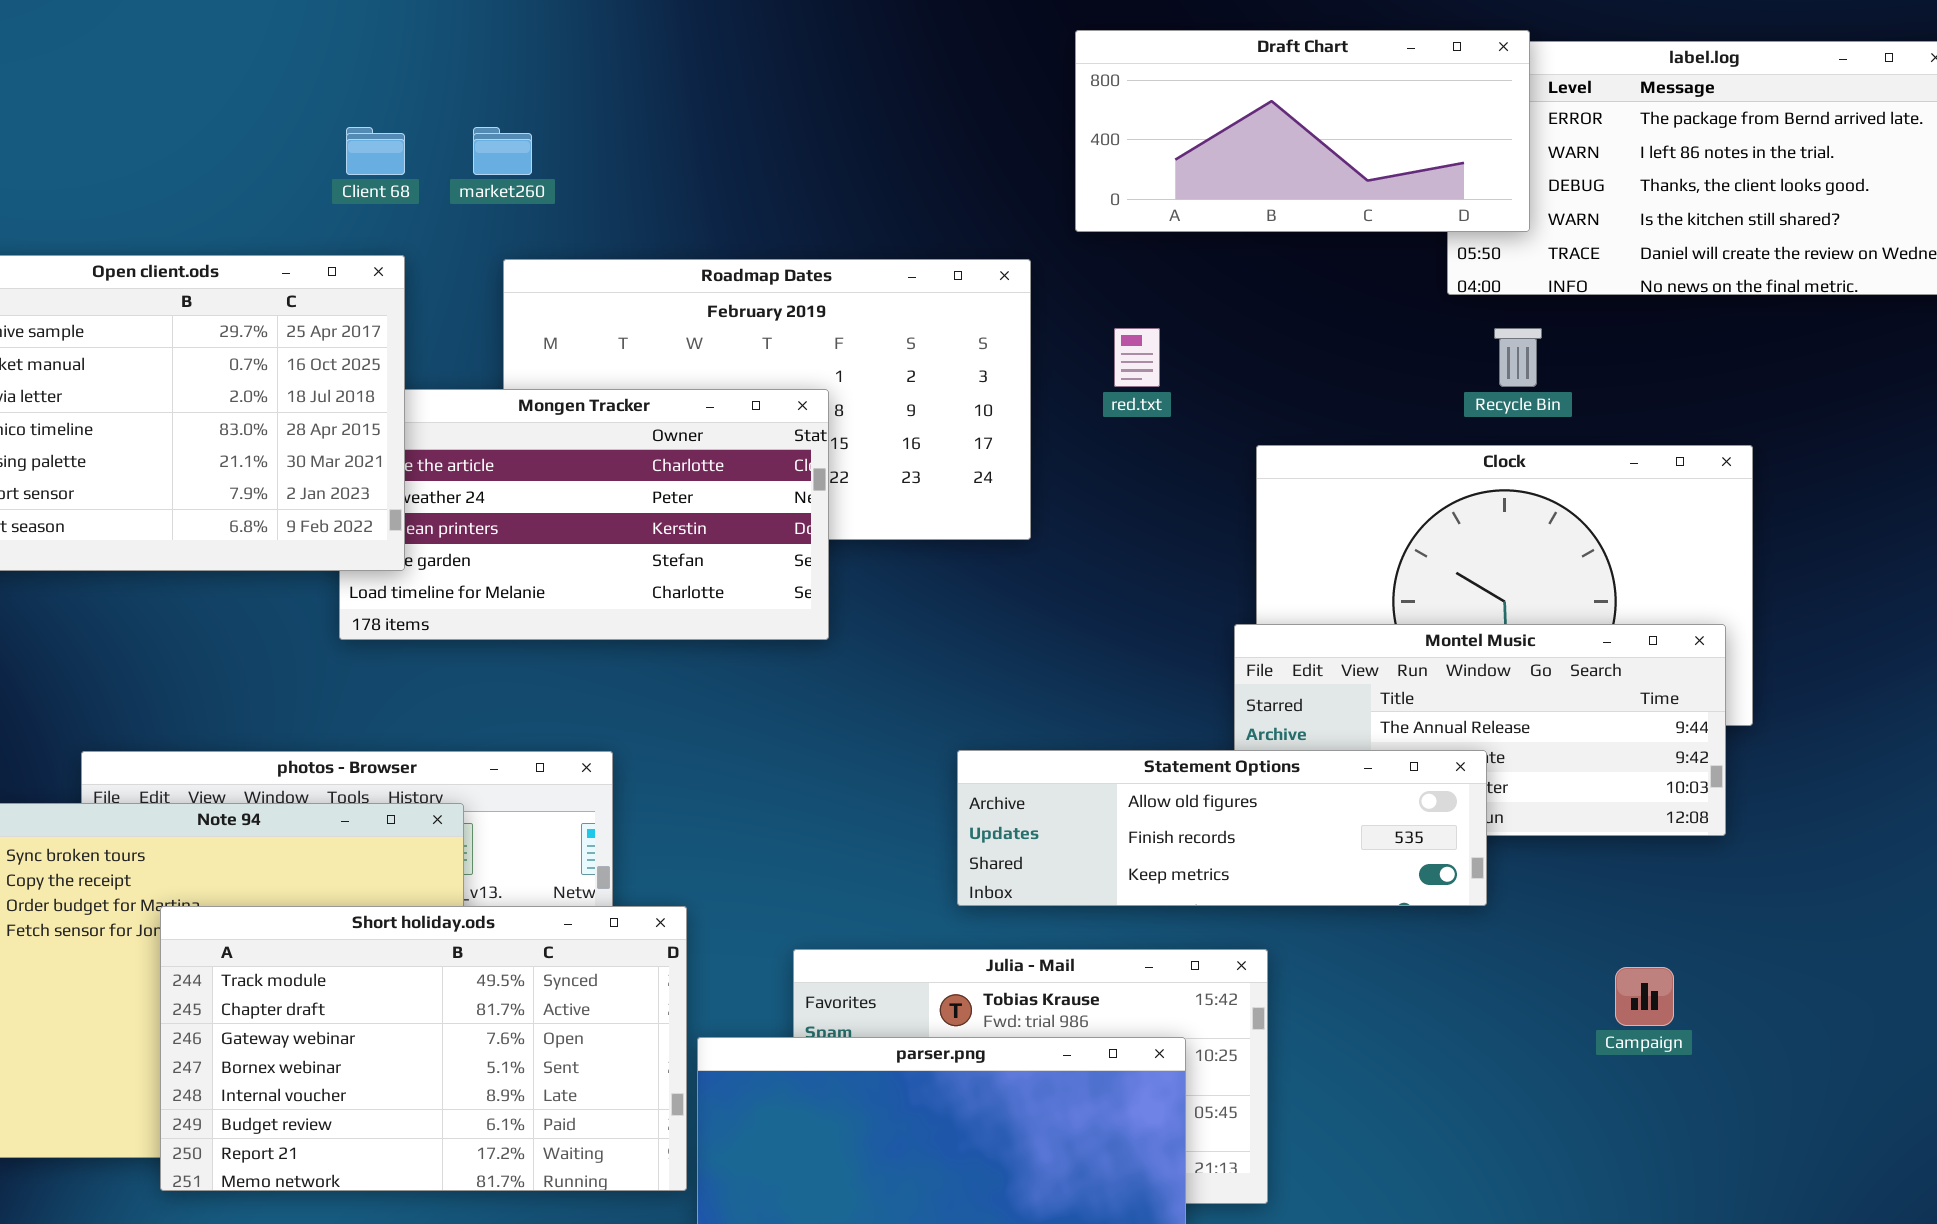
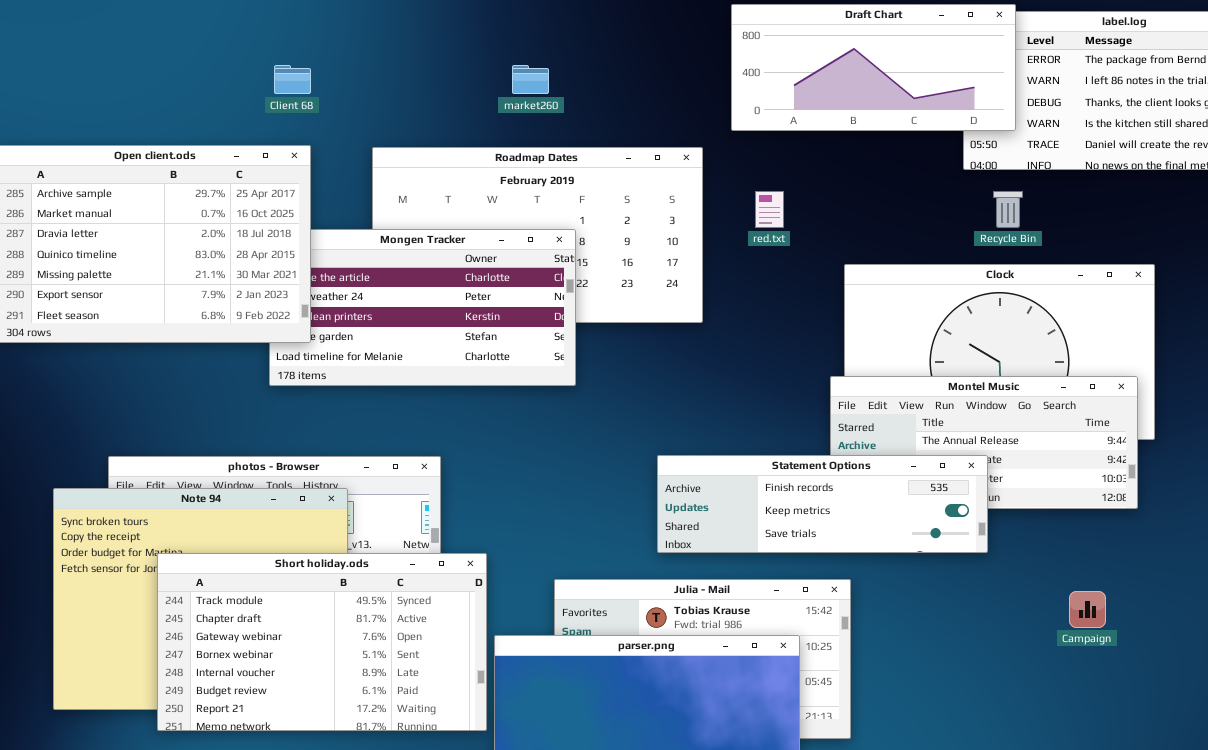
market260: [473,127,532,175] -> [512,65,549,94], moved
Statement Options: [957,750,1487,906] -> [657,455,988,553], scrolled down 1 row

